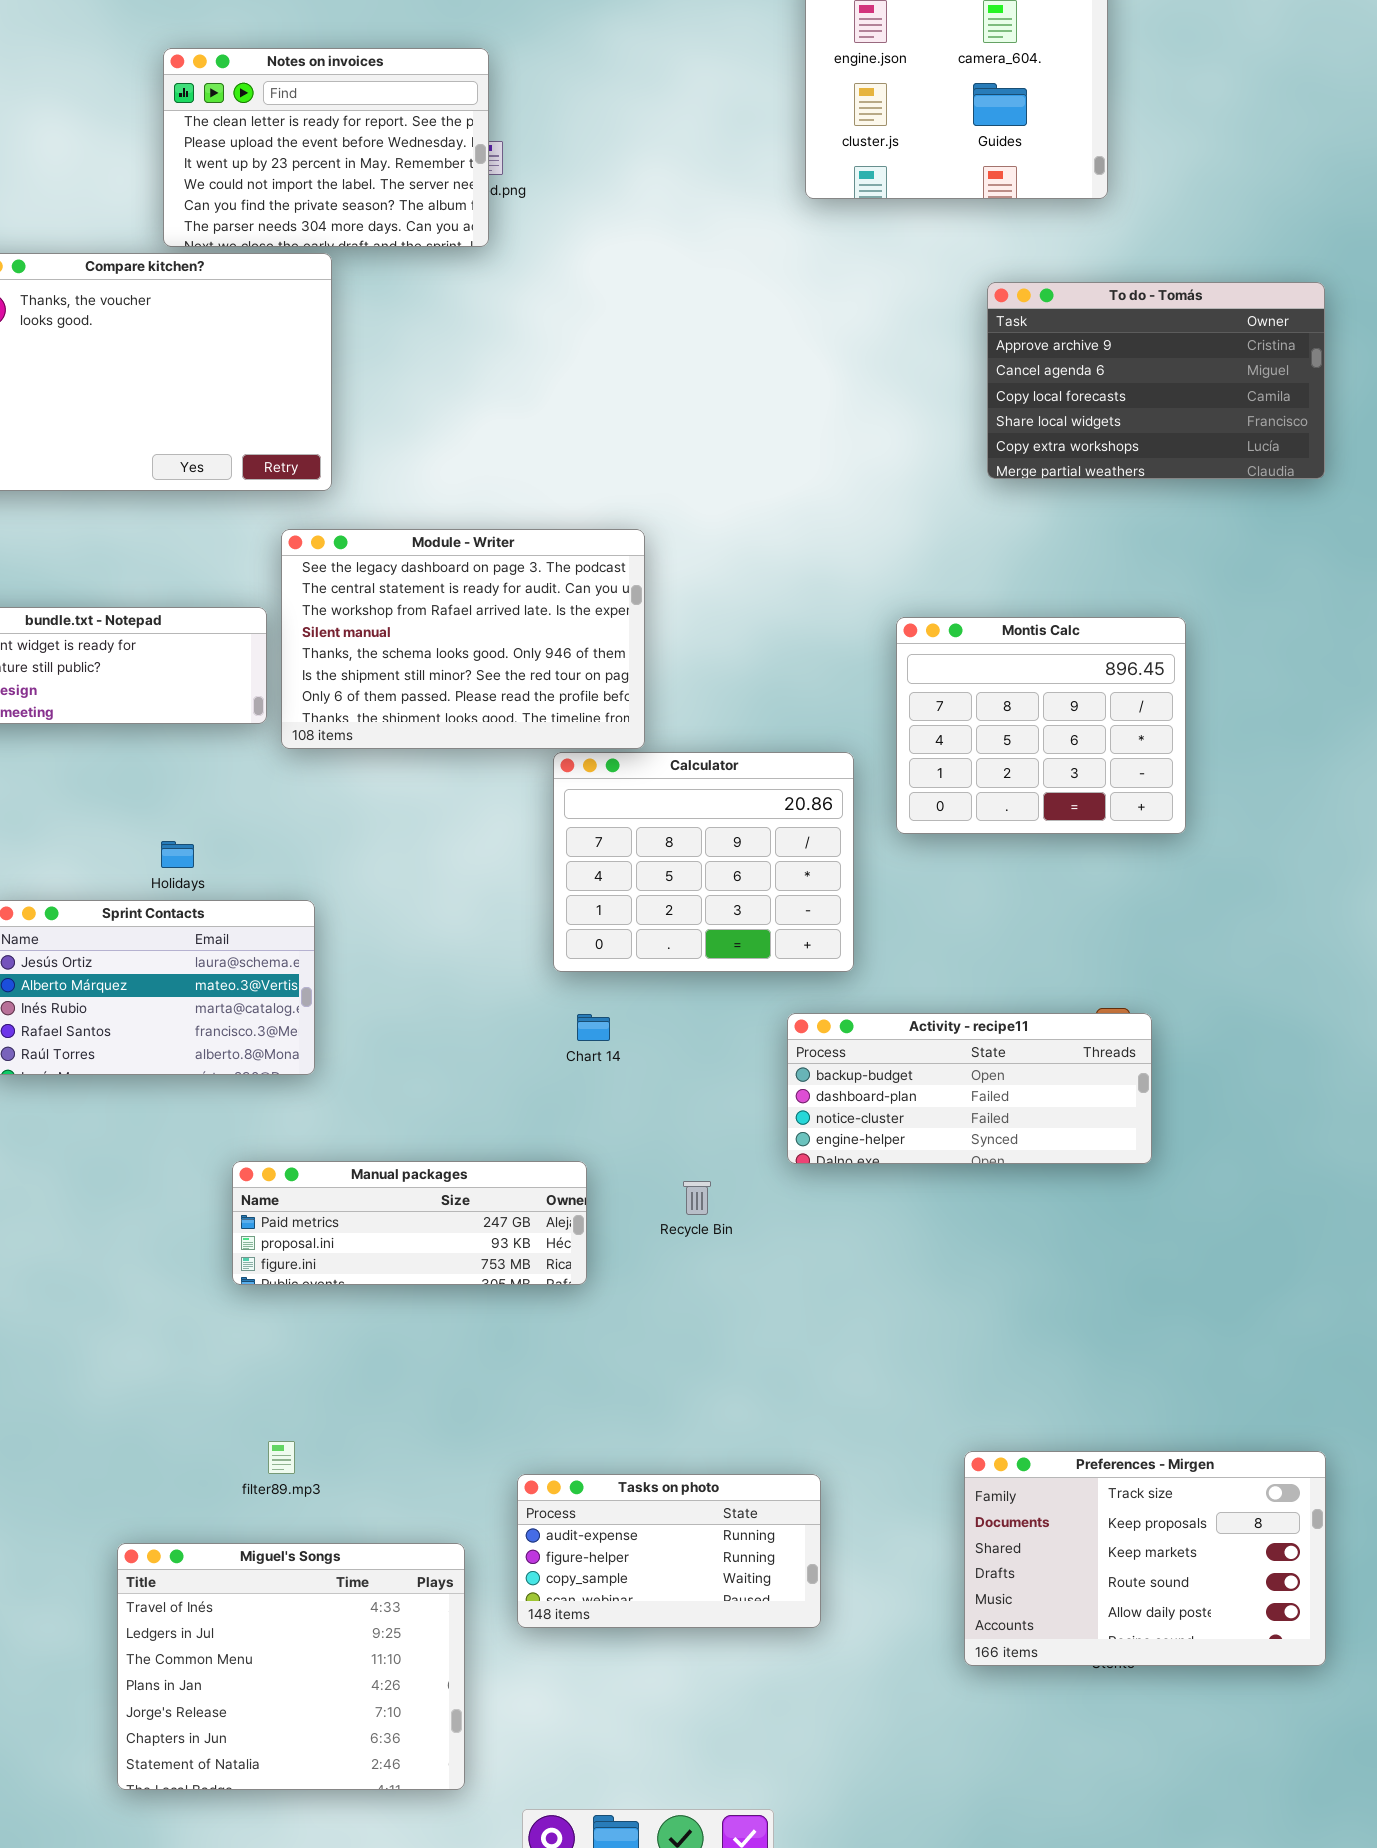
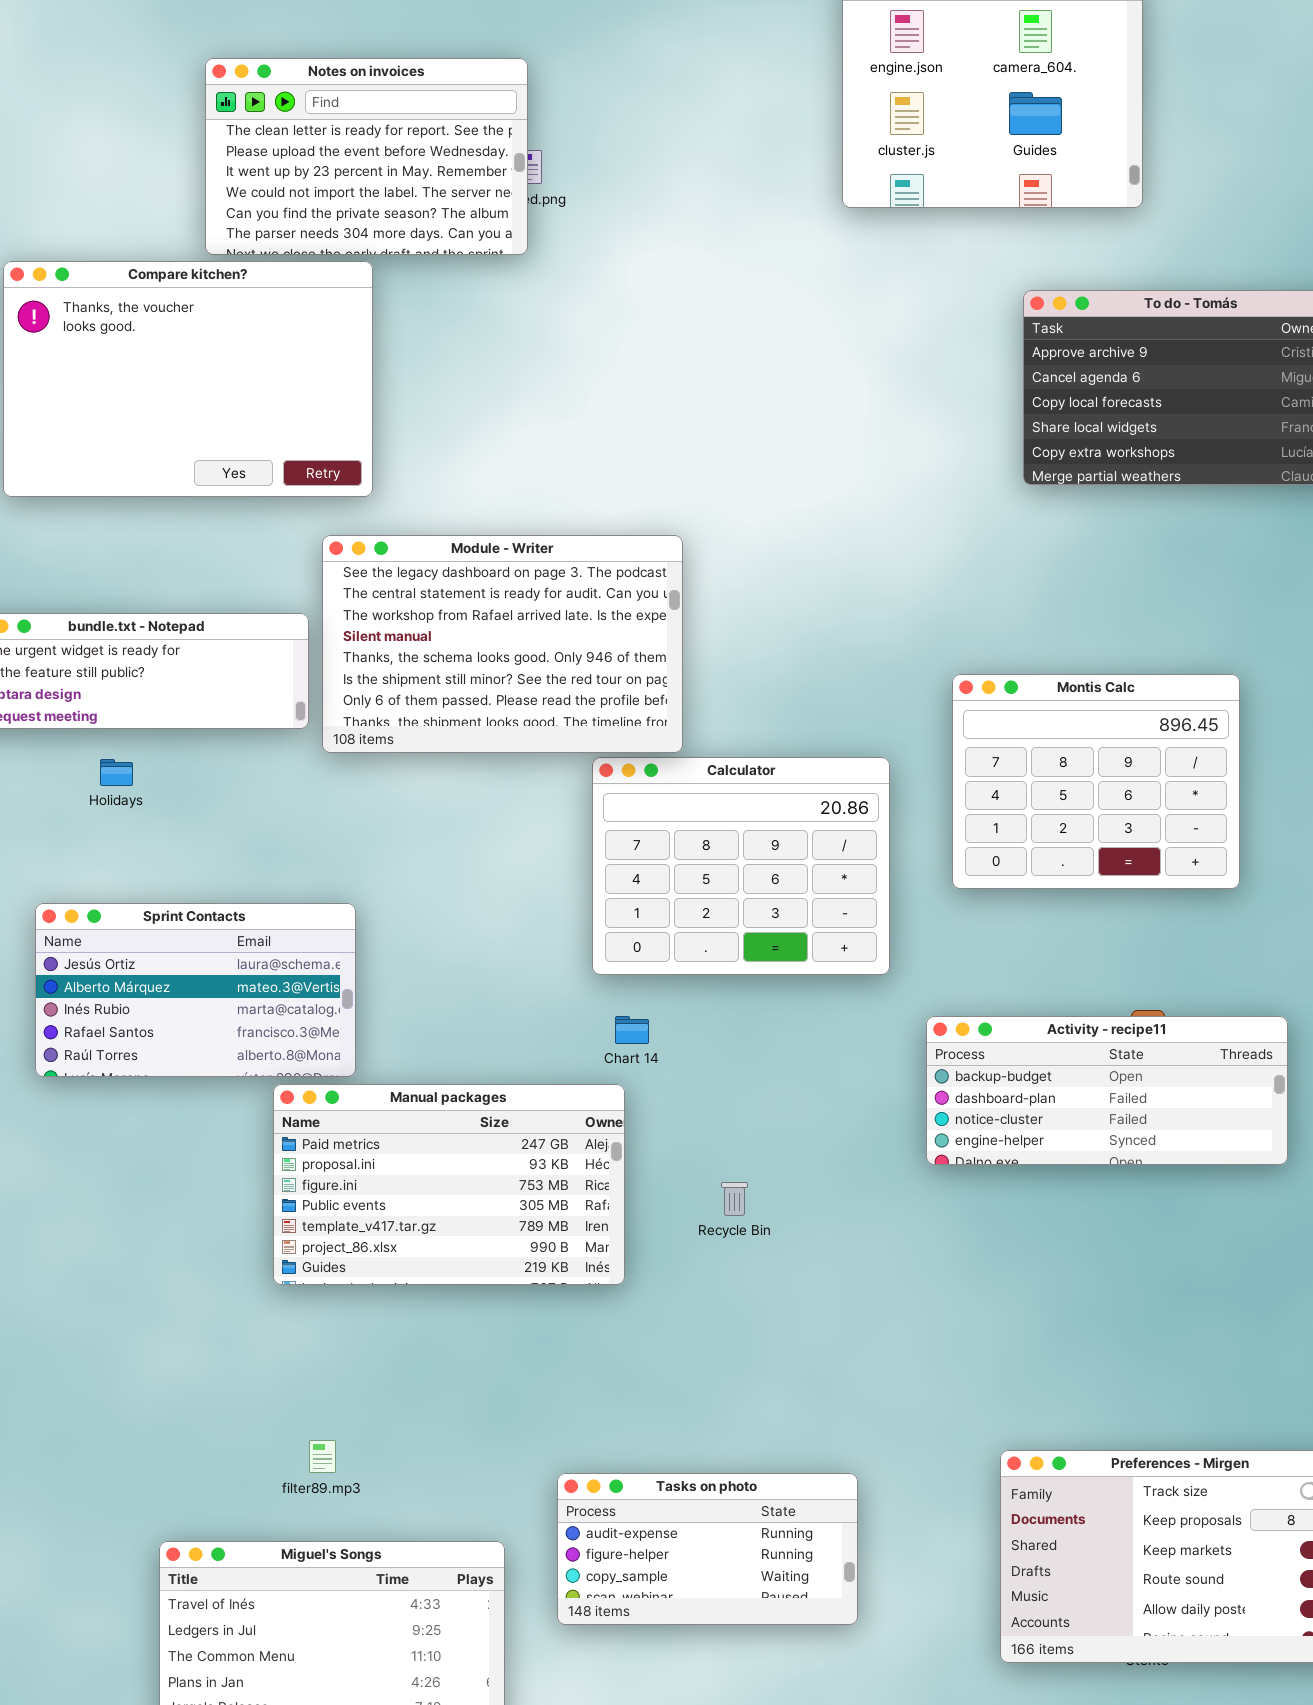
Montis Calc: [896,617,1186,834] -> [952,674,1240,889], moved
Holidays: [161,841,194,868] -> [100,759,133,786], moved
Activity - recipe11: [787,1013,1152,1164] -> [926,1016,1288,1165], moved
Manual packages: [232,1161,587,1285] -> [273,1084,625,1285], resized

